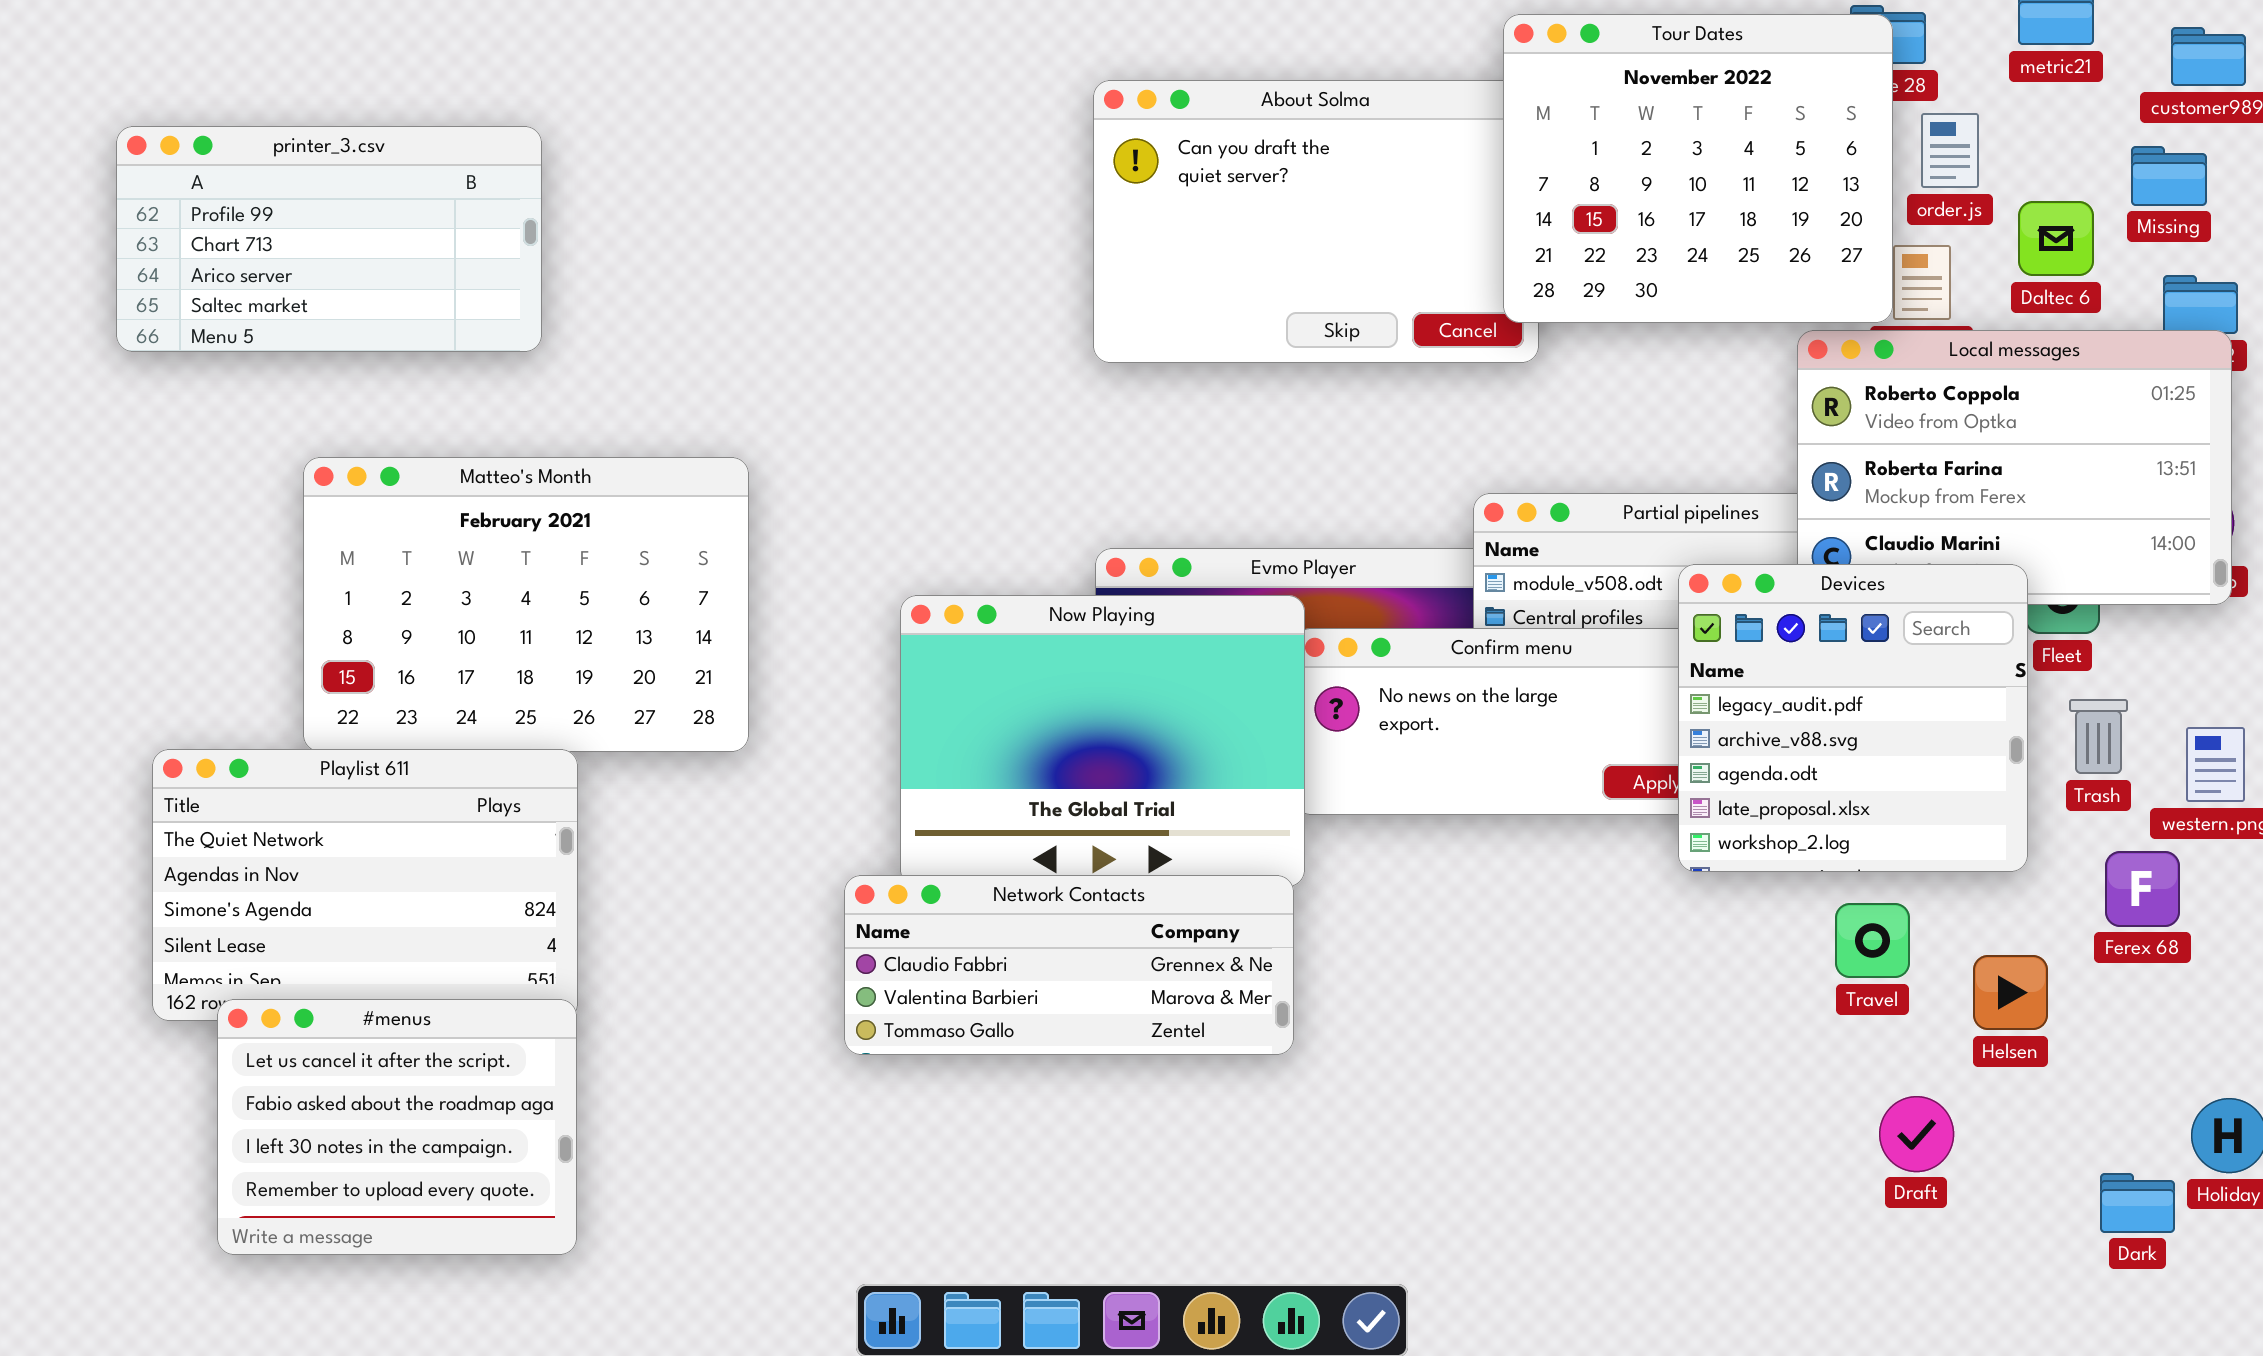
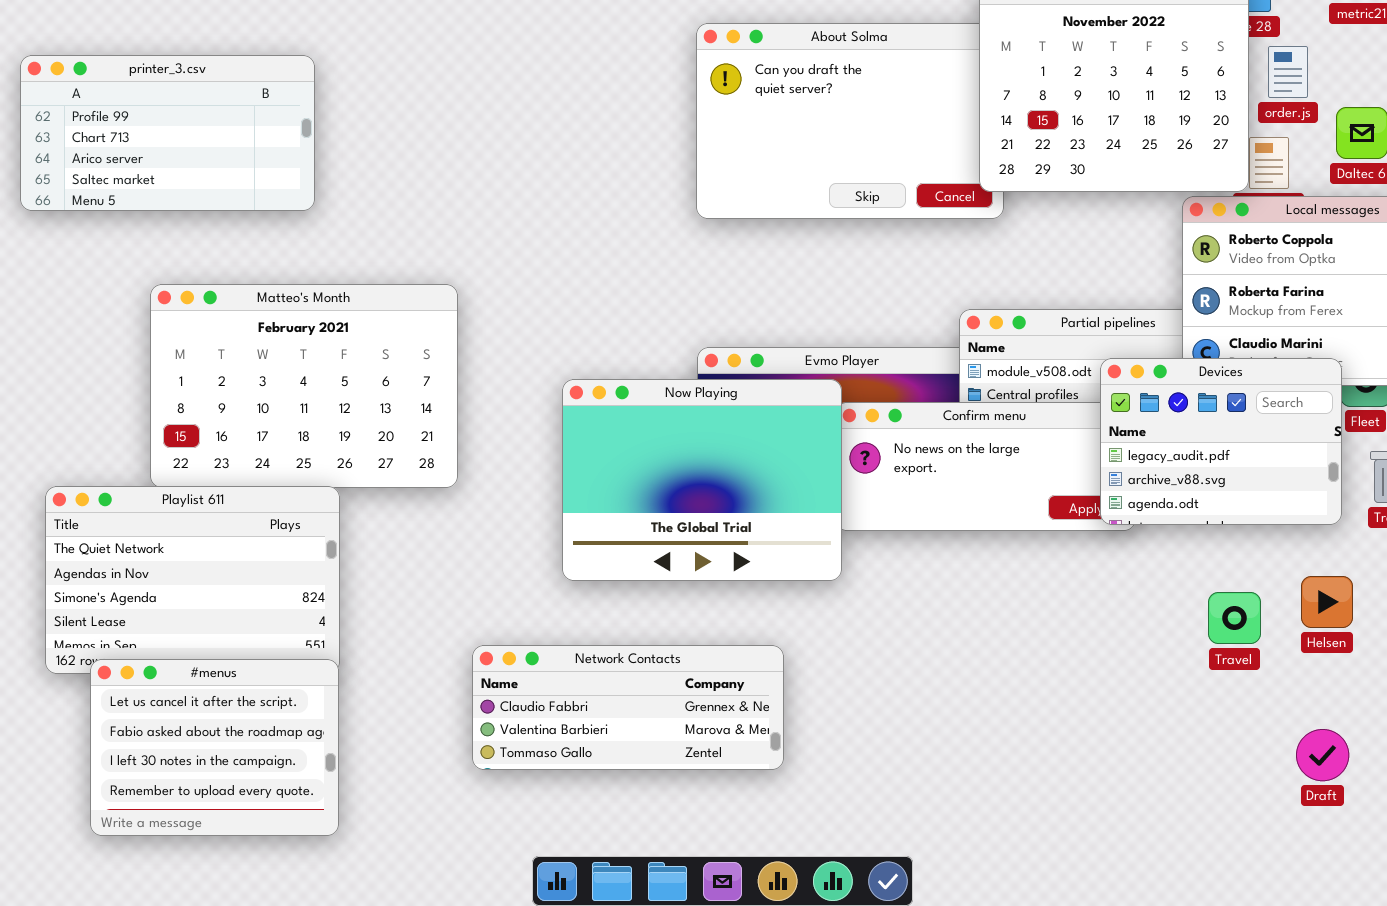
Devices: [1678,564,2028,872] -> [1100,358,1342,525], resized
Network Contacts: [844,875,1294,1055] -> [472,645,784,770], moved
Helsen: [1973,955,2048,1030] -> [1301,576,1353,628], moved
Draft: [1879,1096,1954,1172] -> [1296,729,1349,781], moved

